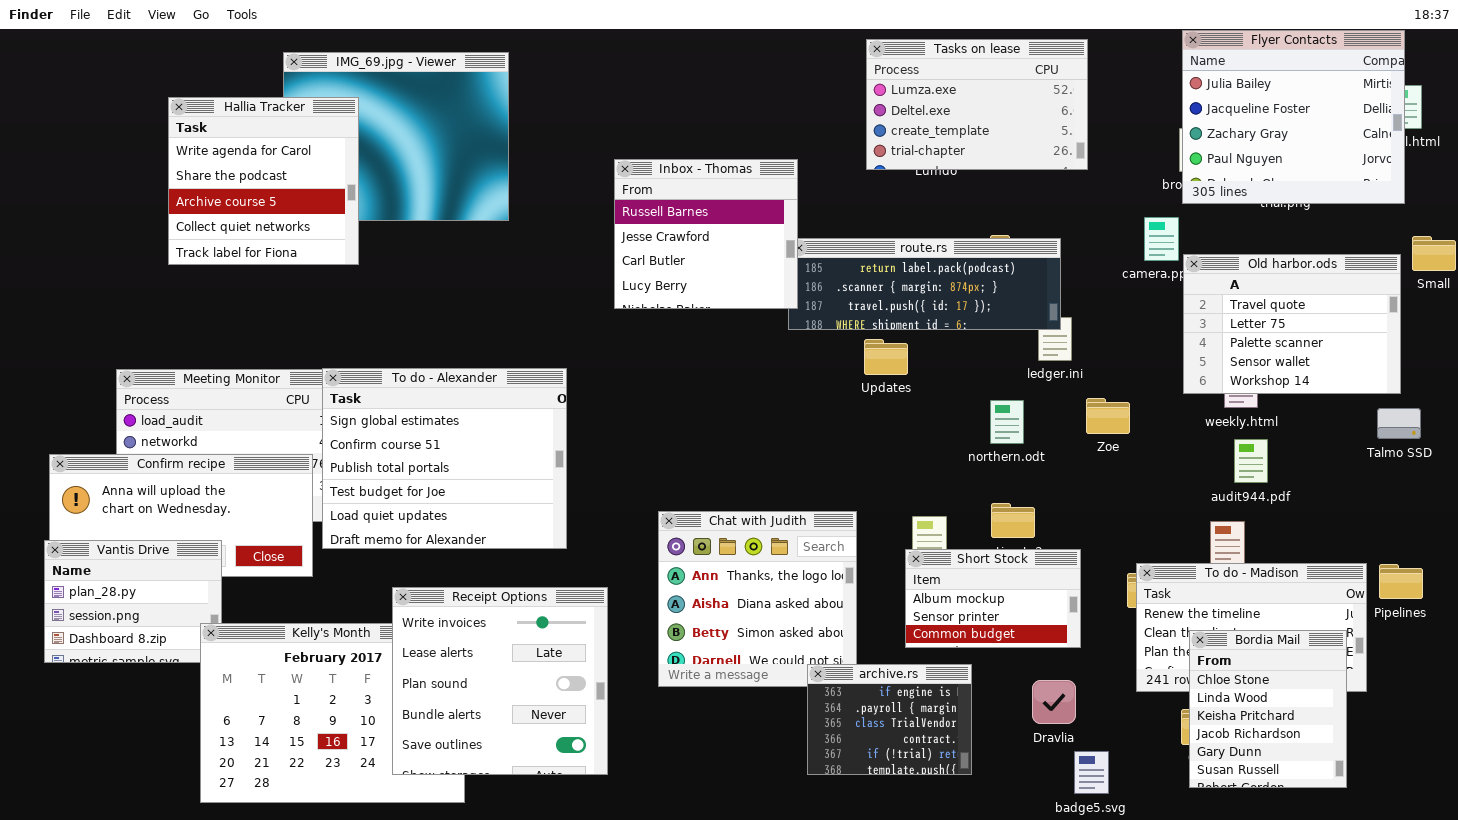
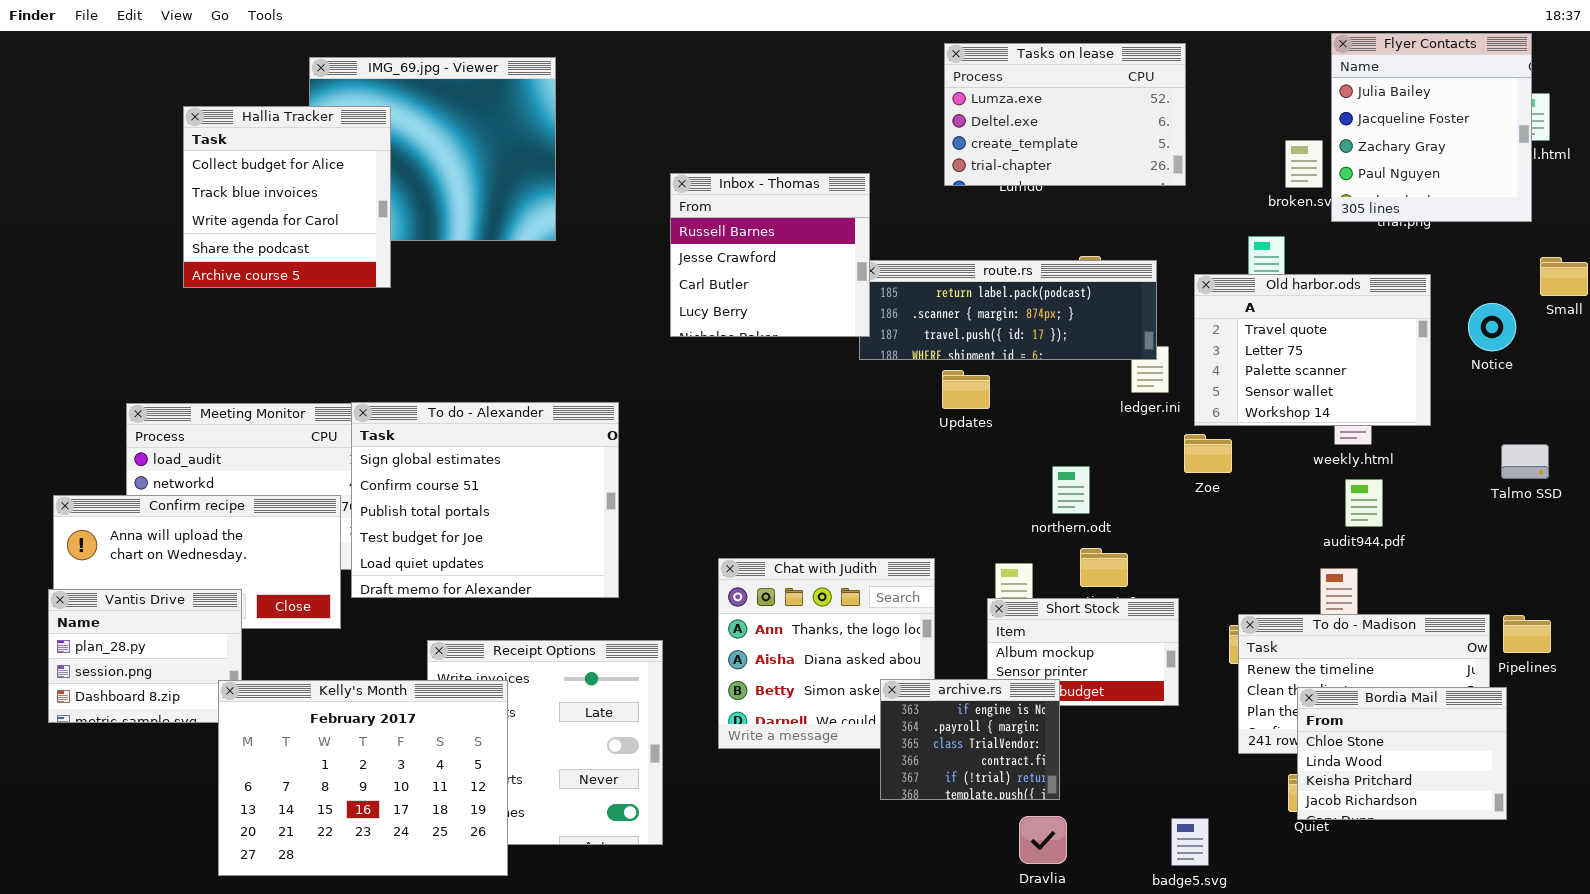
Flyer Contacts: [1182,30,1405,204] -> [1331,33,1532,222], resized
Hallia Tracker: [168,97,359,265] -> [183,106,391,288], scrolled up 2 rows
Old harbor.ods: [1183,254,1401,394] -> [1194,274,1431,426], moved
northern.odt: [990,400,1024,444] -> [1052,466,1090,514], moved
Kelly's Month: [200,623,465,803] -> [218,680,508,876], raised
Bordia Mail: [1189,630,1347,788] -> [1297,687,1507,820], resized
archive.rs: [807,664,972,775] -> [880,679,1060,800], moved
Dravlia: [1032,680,1076,724] -> [1019,816,1067,864], moved

